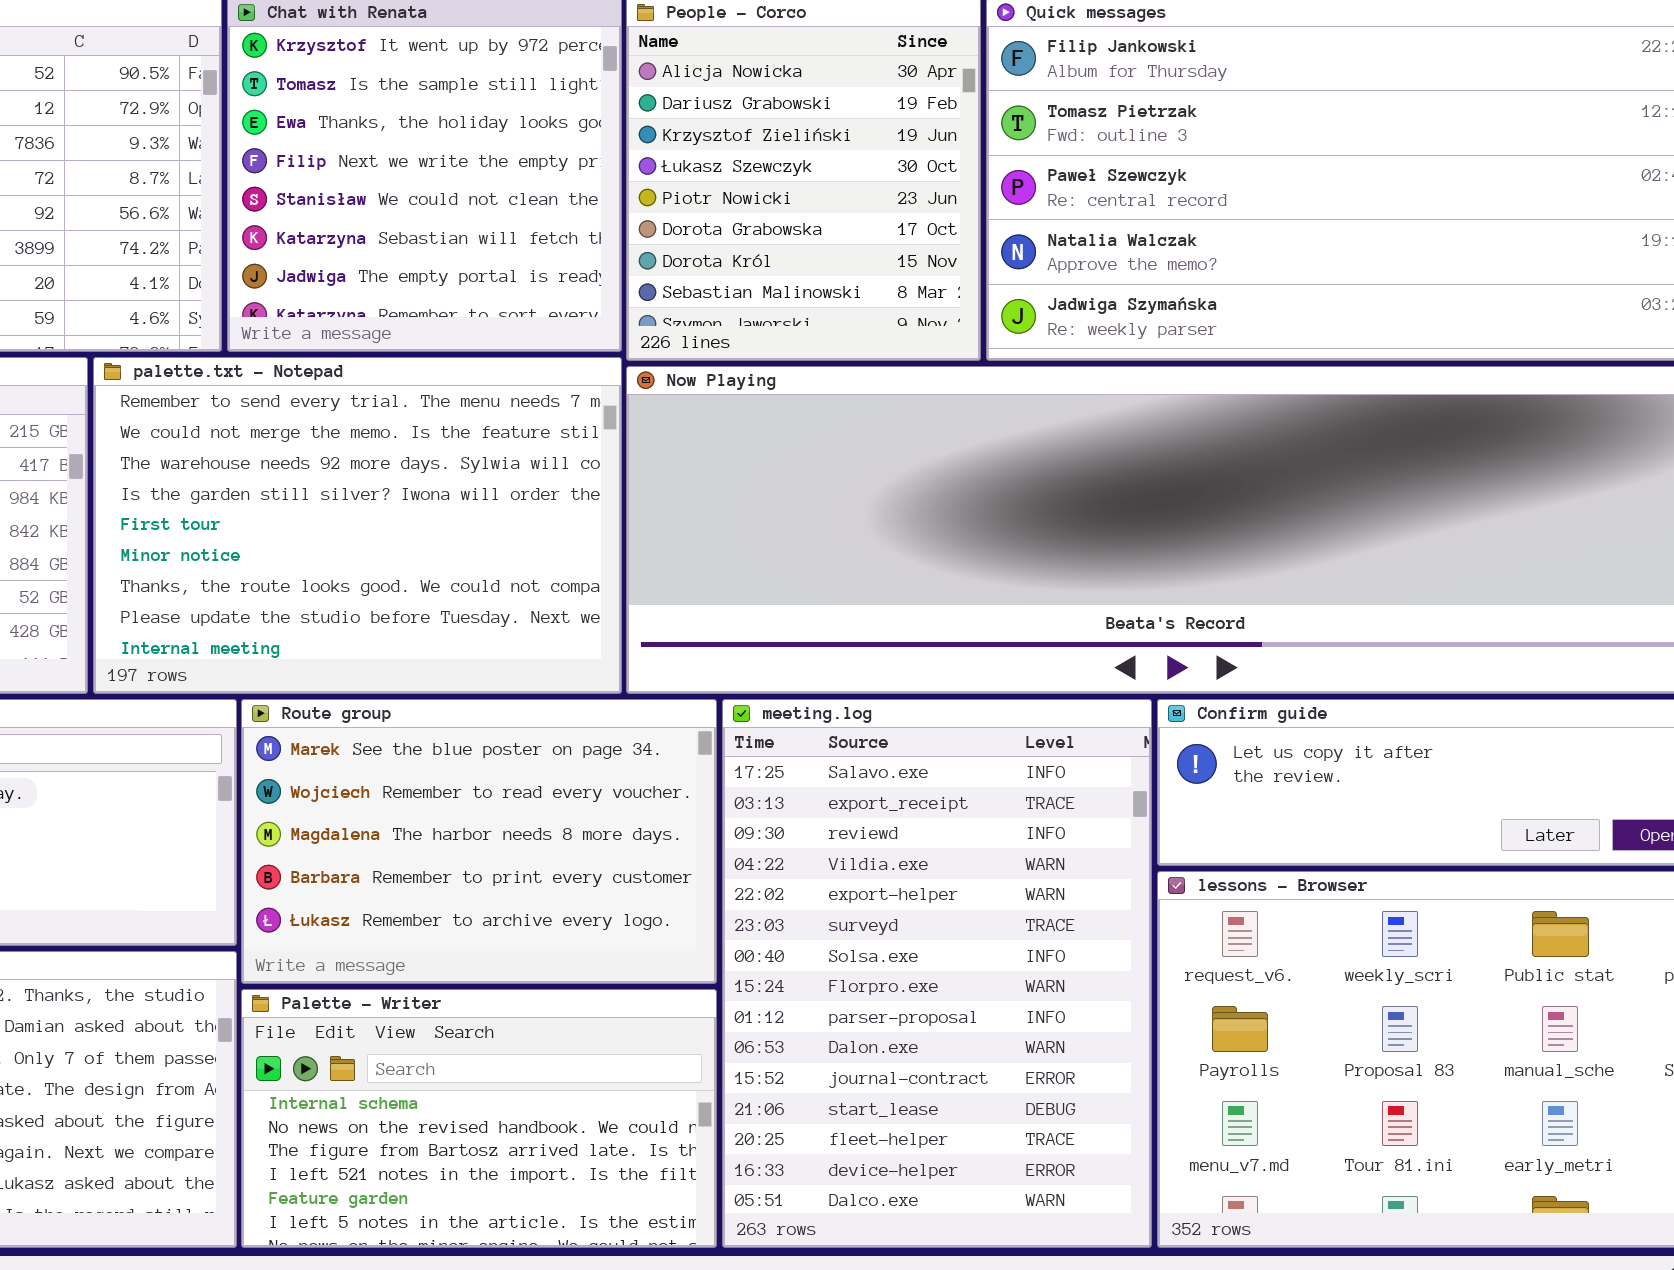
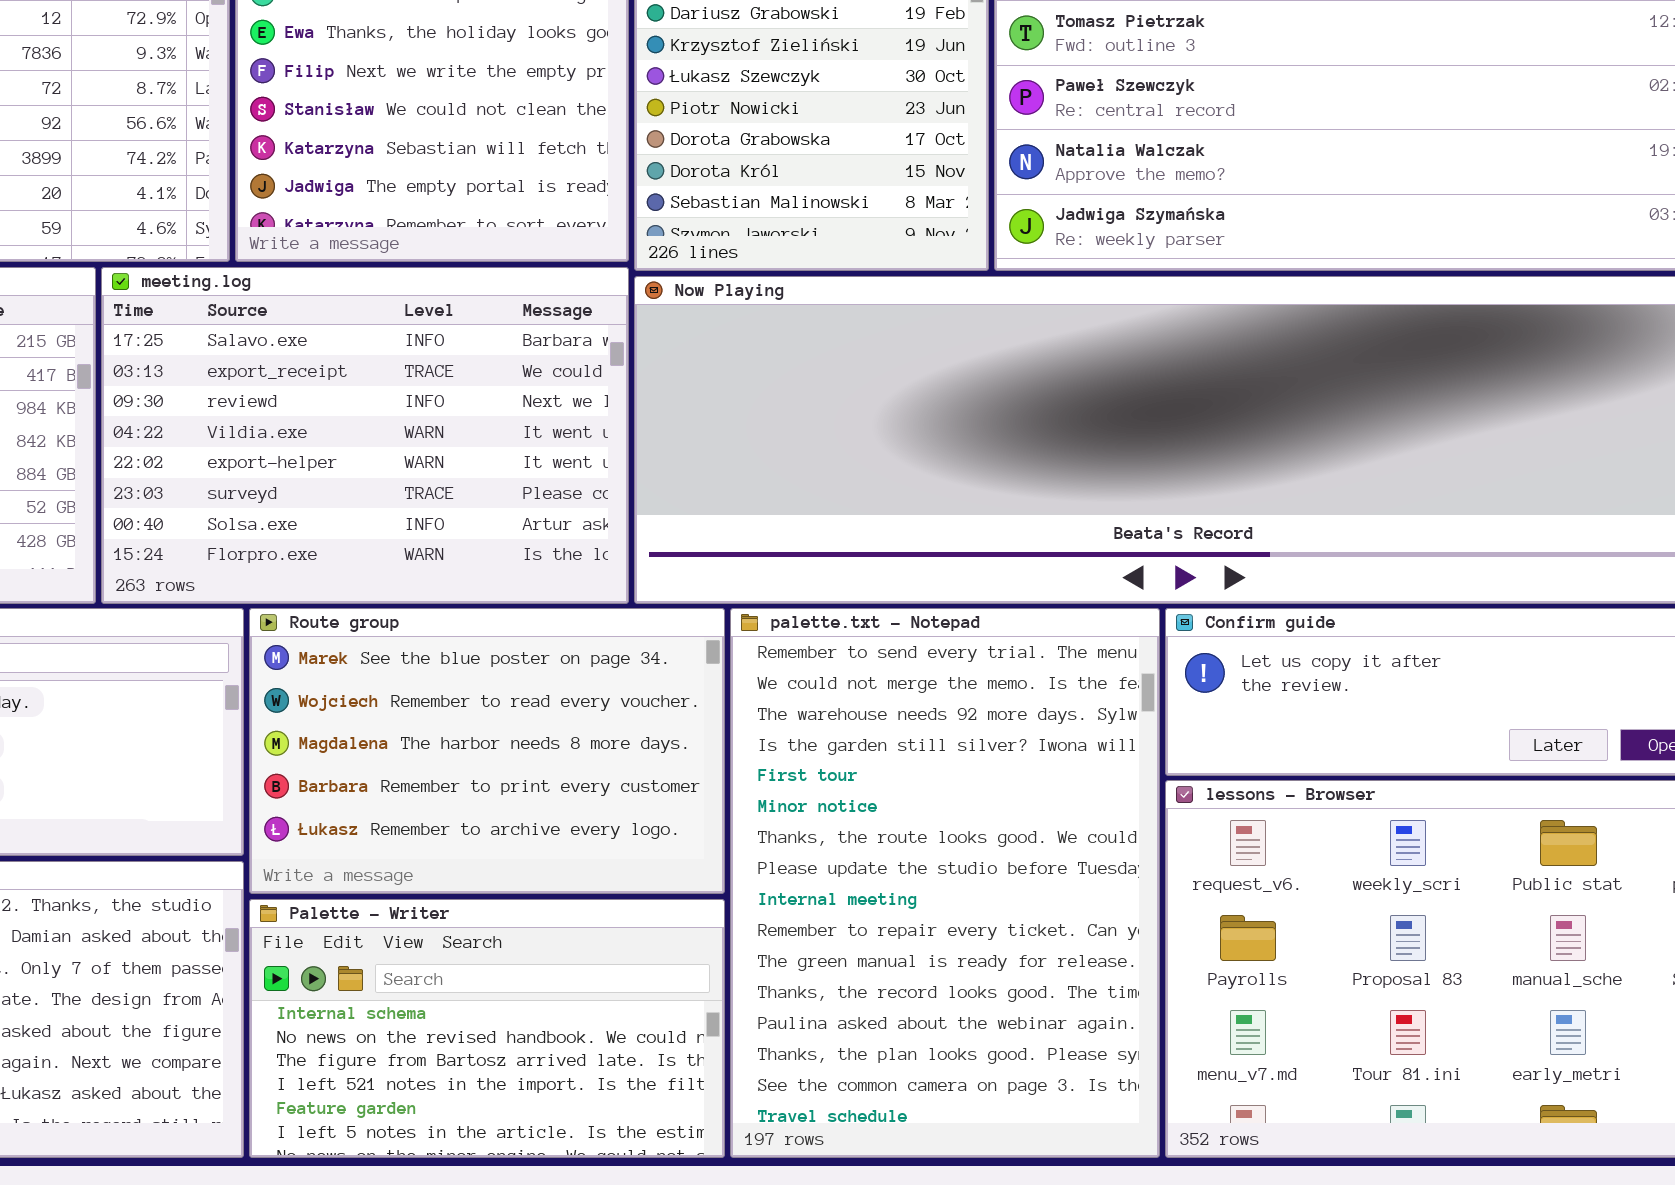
palette.txt - Notepad: [93,357,622,694] -> [730,608,1160,1158], moved, resized
meeting.log: [722,699,1152,1248] -> [101,267,629,604], moved, resized

